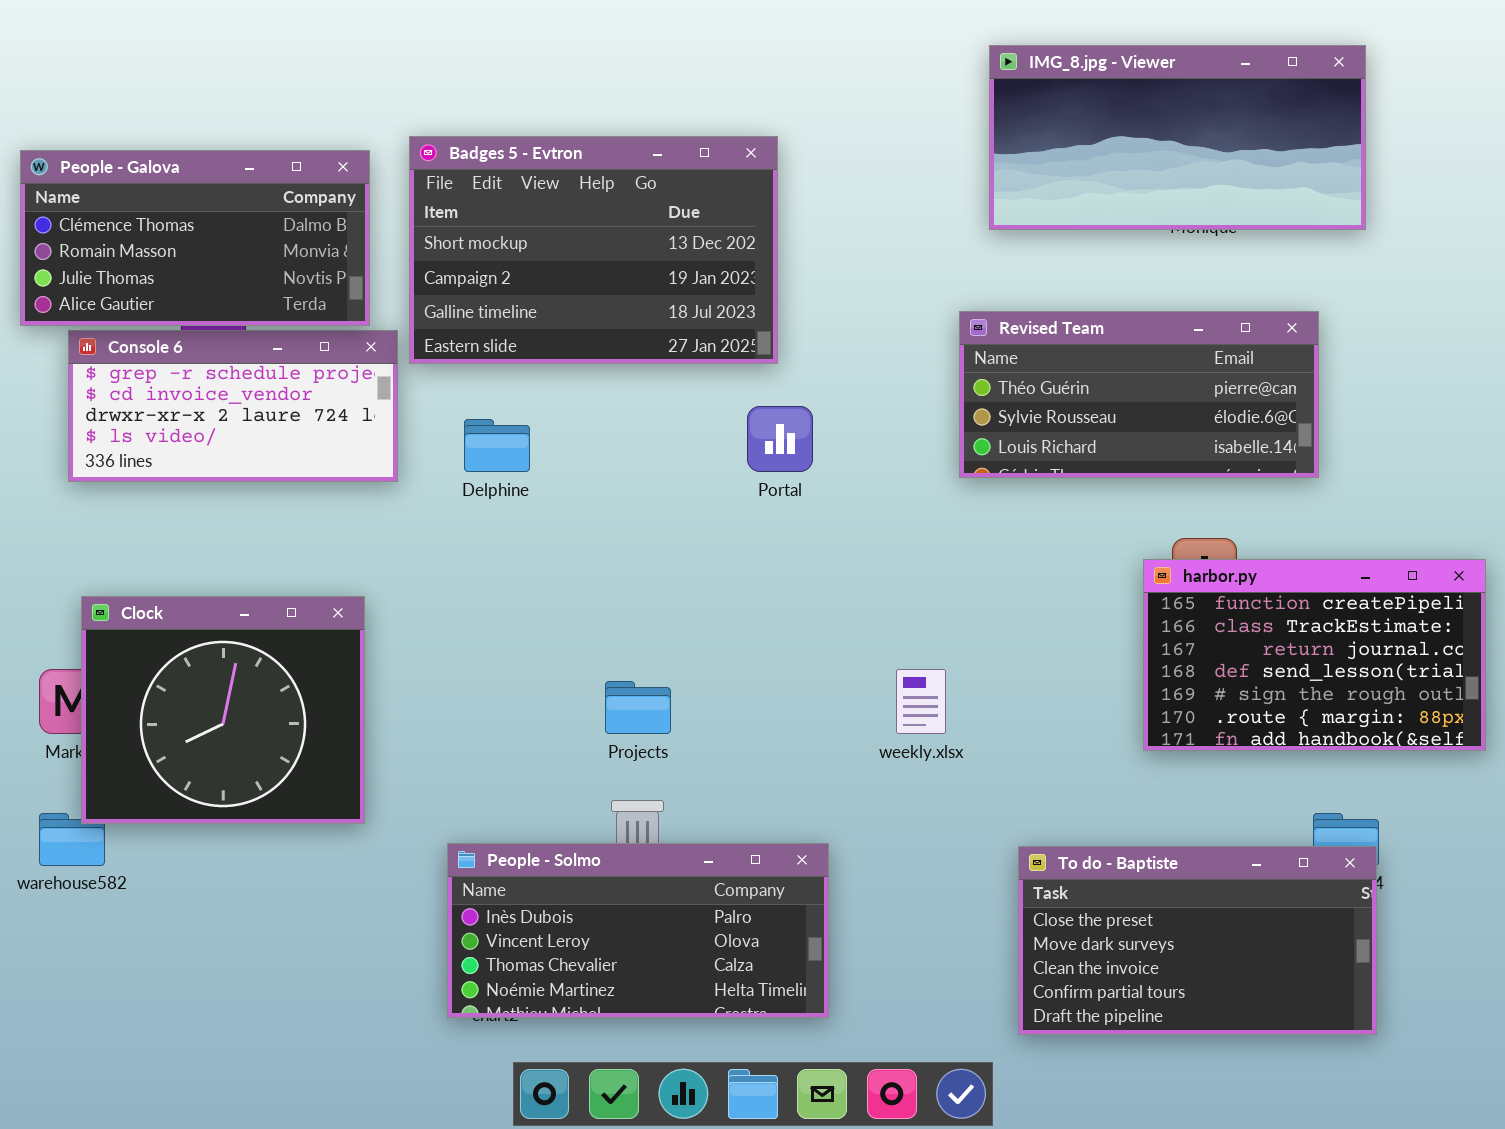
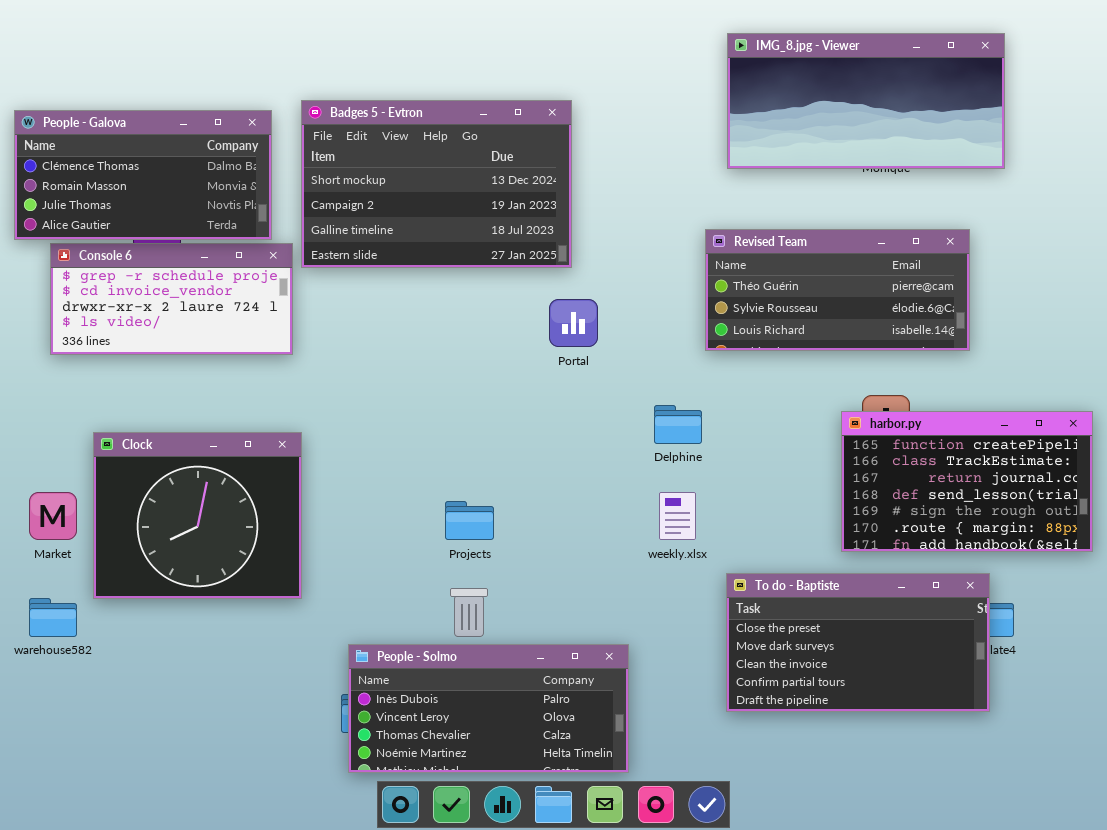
Delphine: [464,419,530,472] -> [654,405,702,444], moved
Clock: [81,596,365,824] -> [93,432,302,599], moved
People - Solmo: [447,843,829,1018] -> [348,644,629,773], moved
To do - Baptiste: [1018,846,1377,1035] -> [726,573,990,712], moved

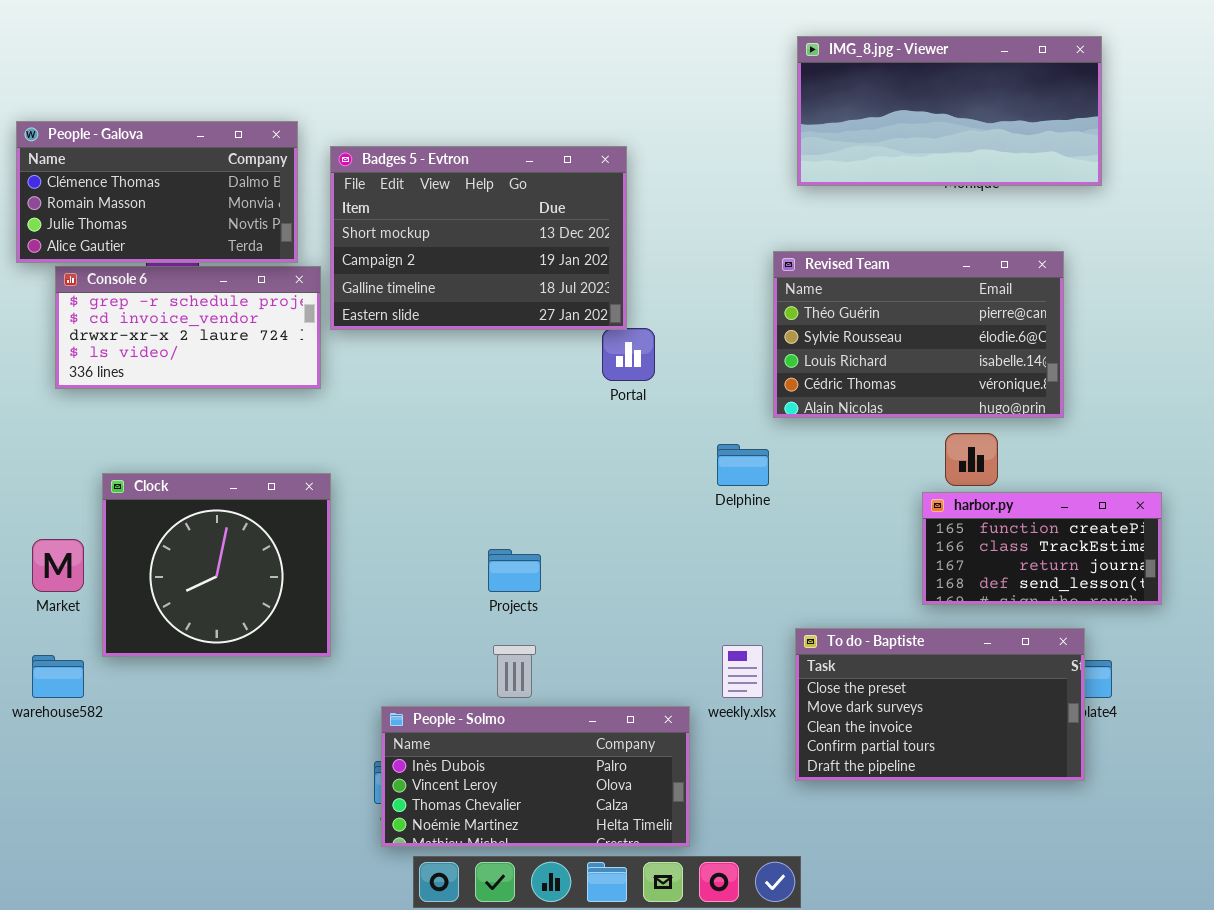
Badges 5 - Evtron: [301,100,572,268] -> [330,146,627,330], moved
Revised Team: [705,229,970,351] -> [773,251,1064,418], resized
harbor.py: [841,411,1093,552] -> [922,492,1162,605], resized
weekly.xlsx: [659,492,696,540] -> [722,645,763,698], moved

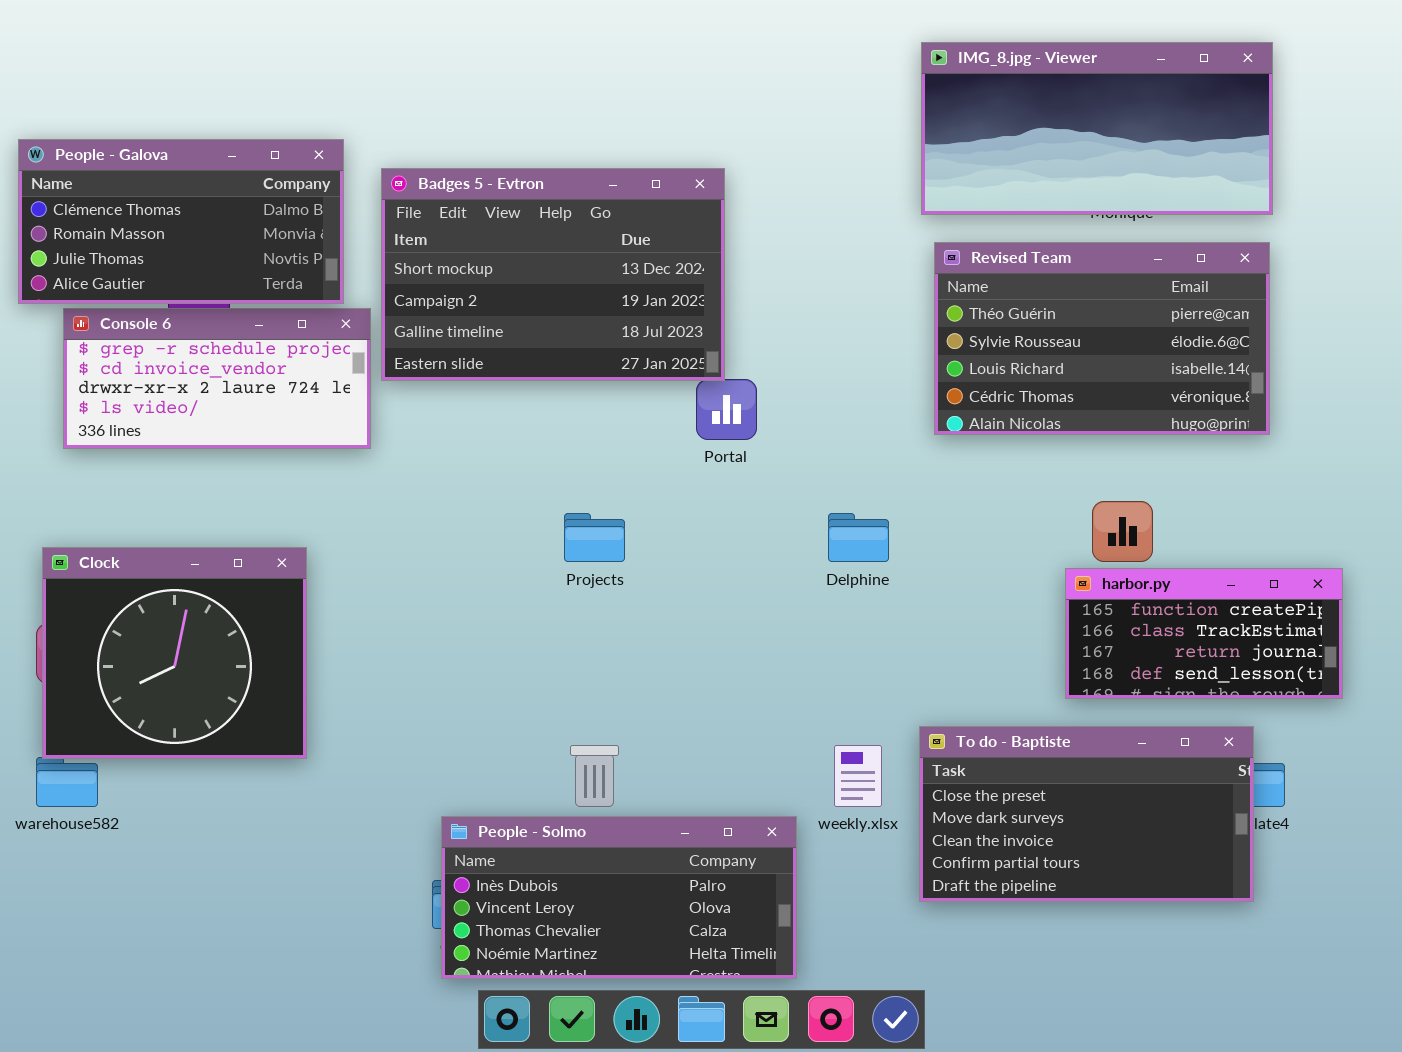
Revised Team: [773,251,1064,418] -> [934,242,1270,435], moved
Clock: [102,473,331,657] -> [42,547,307,759], moved
Projects: [488,549,541,592] -> [564,513,625,562], moved

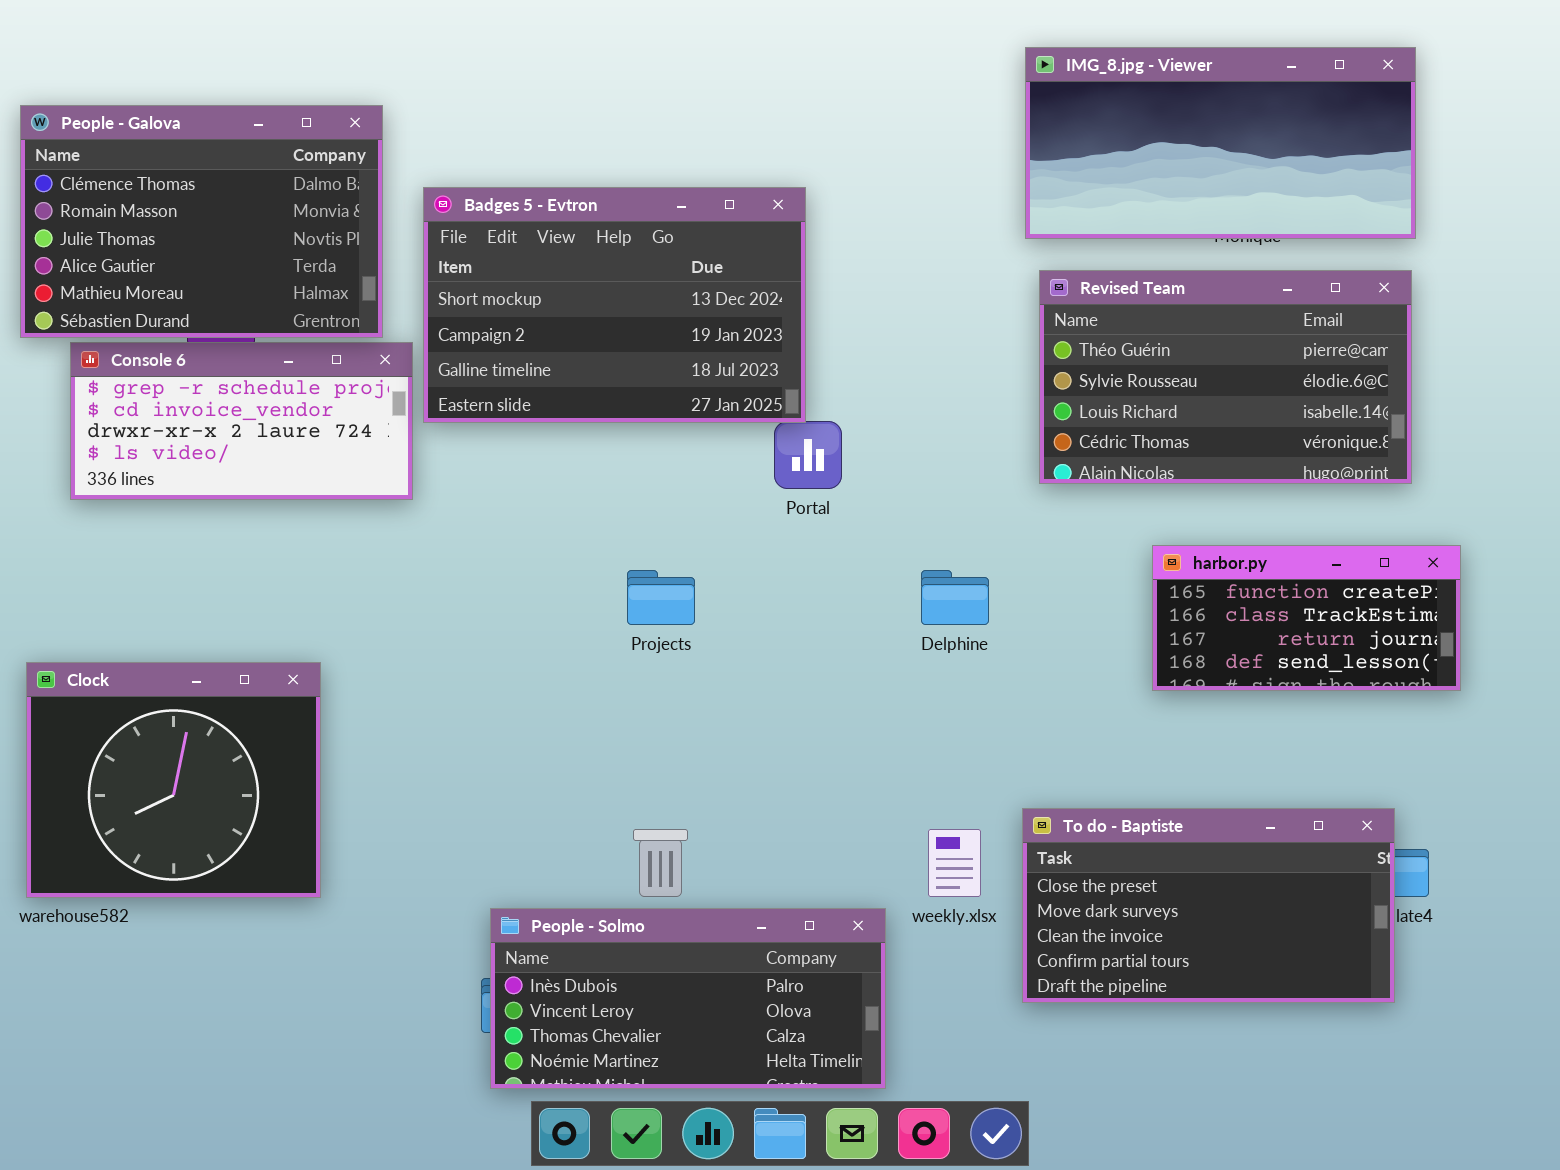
People - Galova: [18,139,344,304] -> [20,105,383,338], resized
Clock: [42,547,307,759] -> [26,662,321,898], moved
harbor.py: [1065,568,1343,699] -> [1152,545,1461,691], moved

